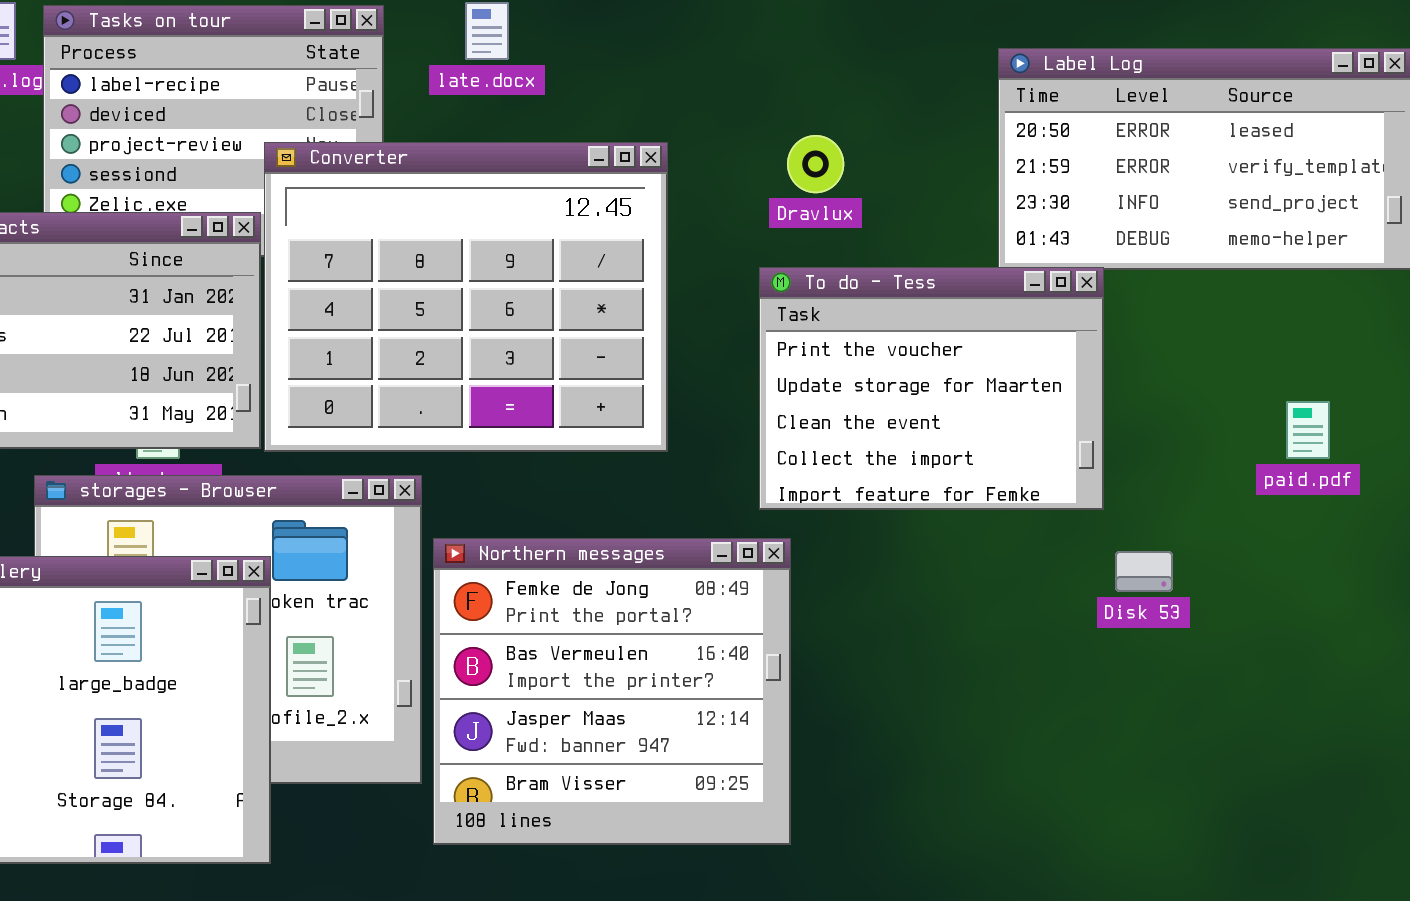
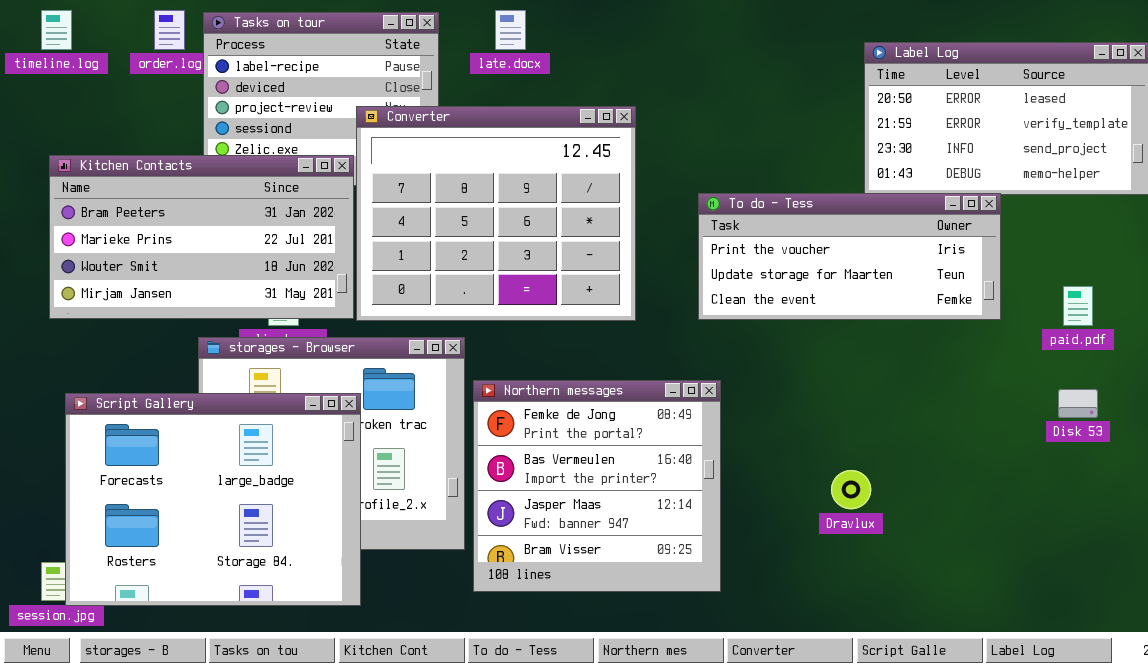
Dravlux: [787,135,844,193] -> [831,470,871,509], moved
To do - Tess: [759,267,1104,510] -> [698,193,1001,320], resized
Disk 53: [1115,551,1173,592] -> [1058,389,1098,418], moved

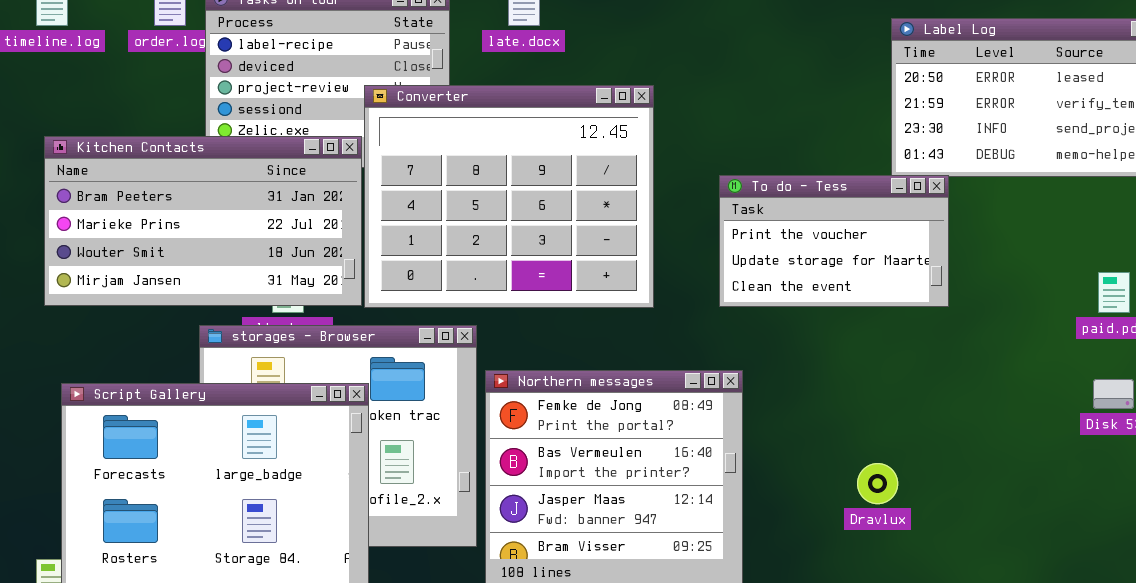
To do - Tess: [698,193,1001,320] -> [719,175,949,307], resized

